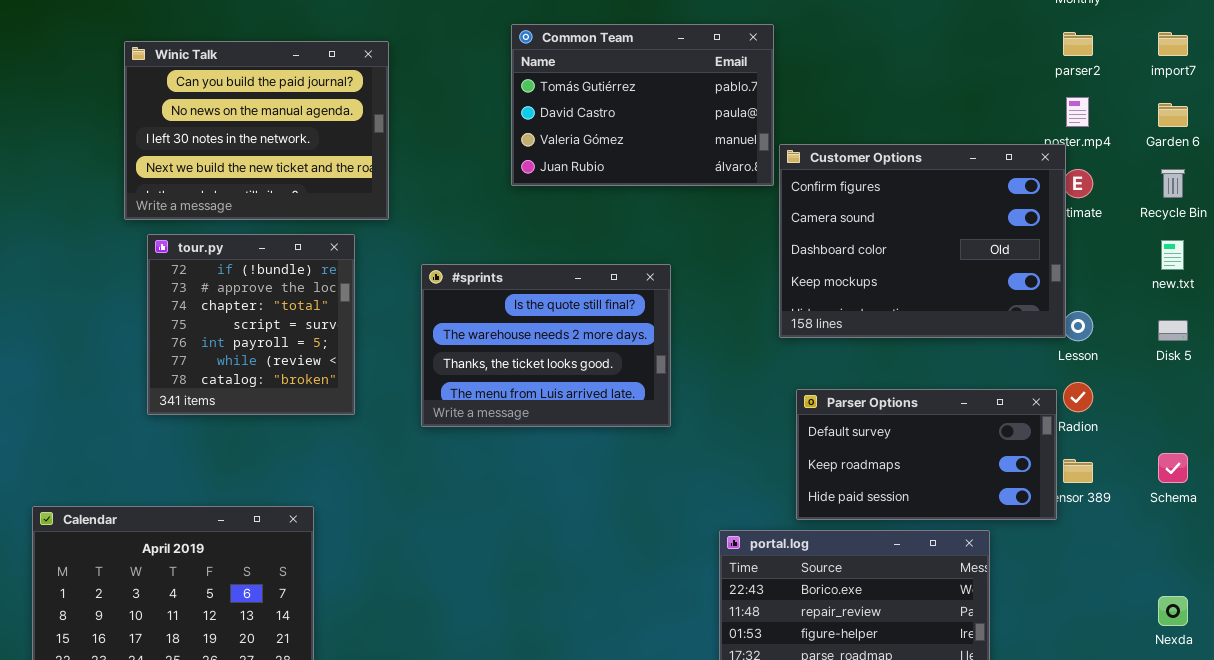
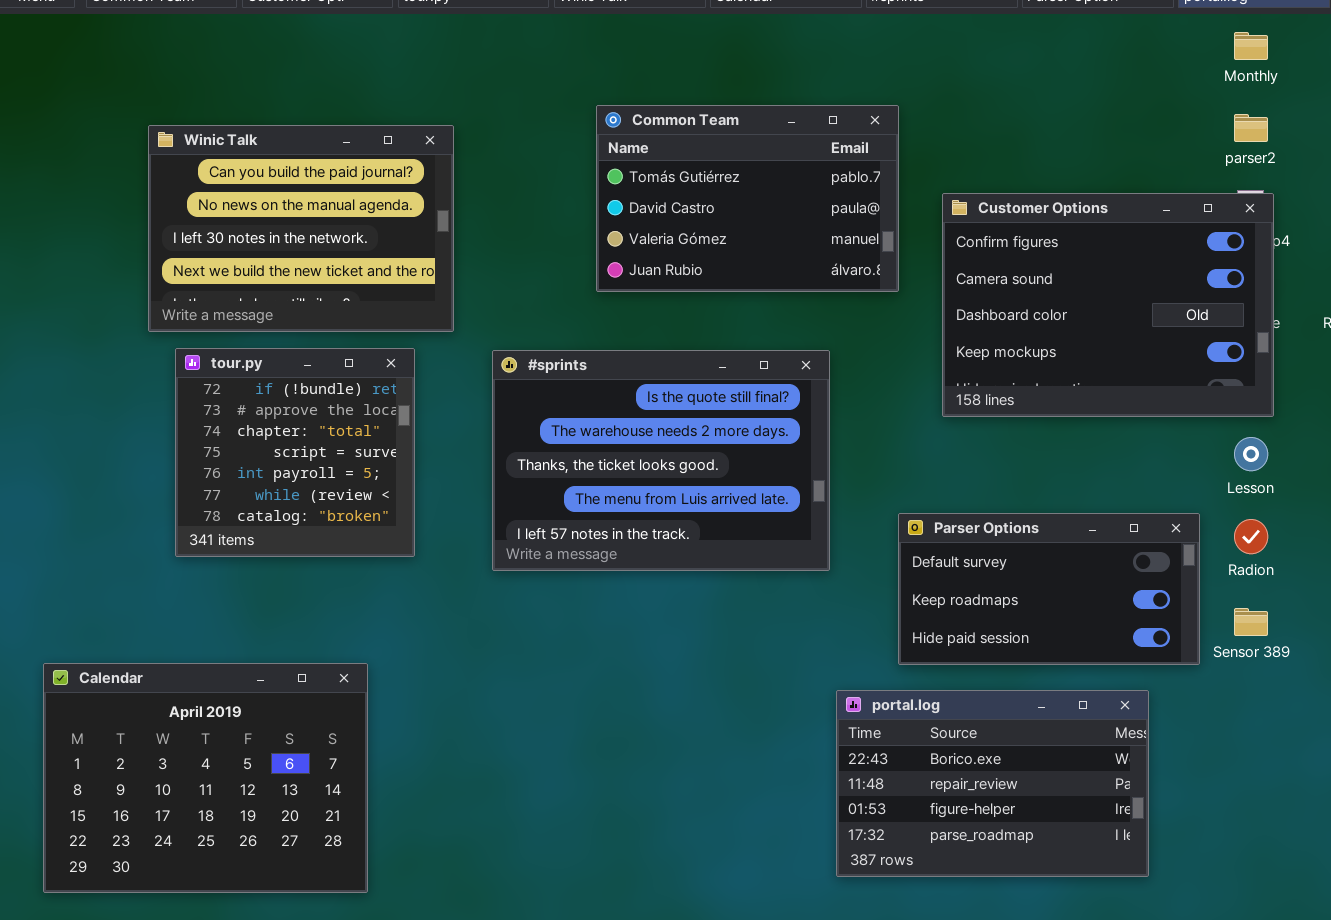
Customer Options: [779,144,1066,338] -> [942,193,1274,417], moved
#sprints: [421,264,671,427] -> [492,350,830,571], resized
Parser Options: [796,389,1057,520] -> [898,513,1200,665], moved

